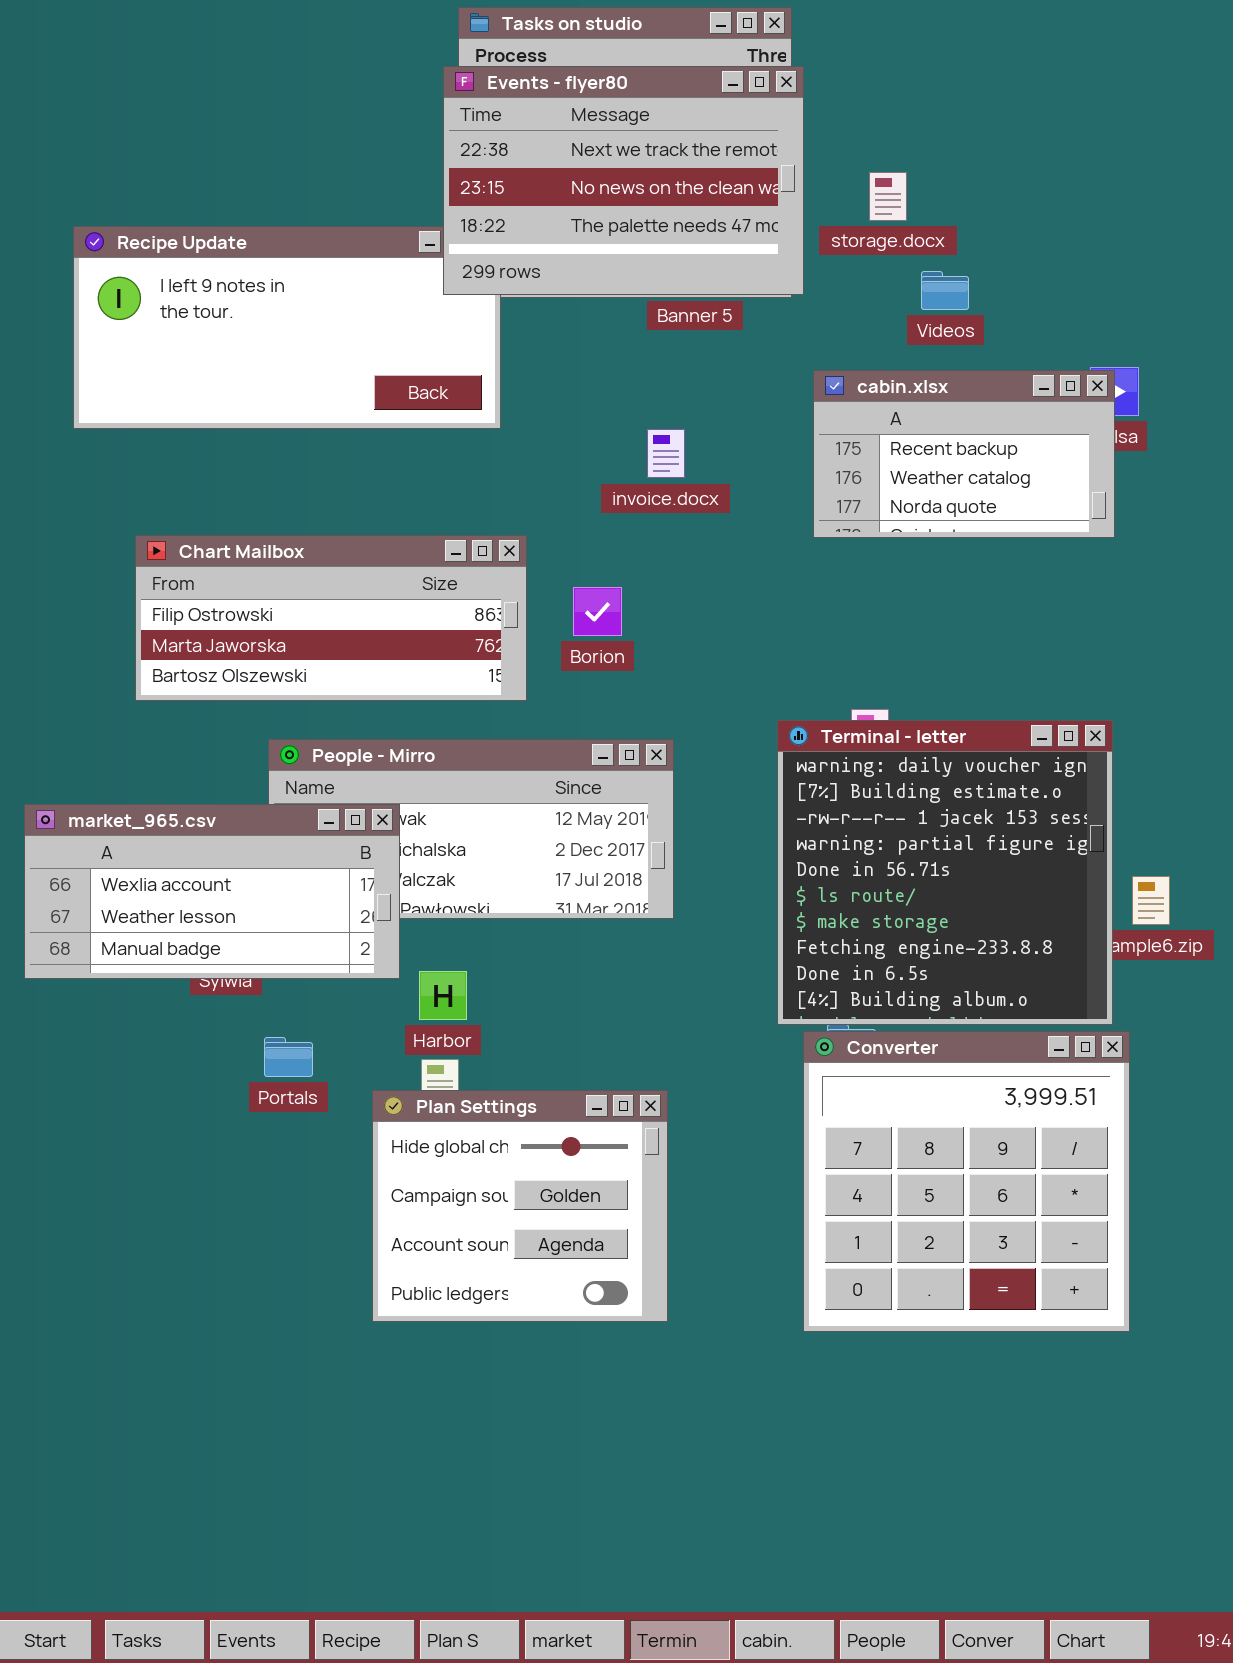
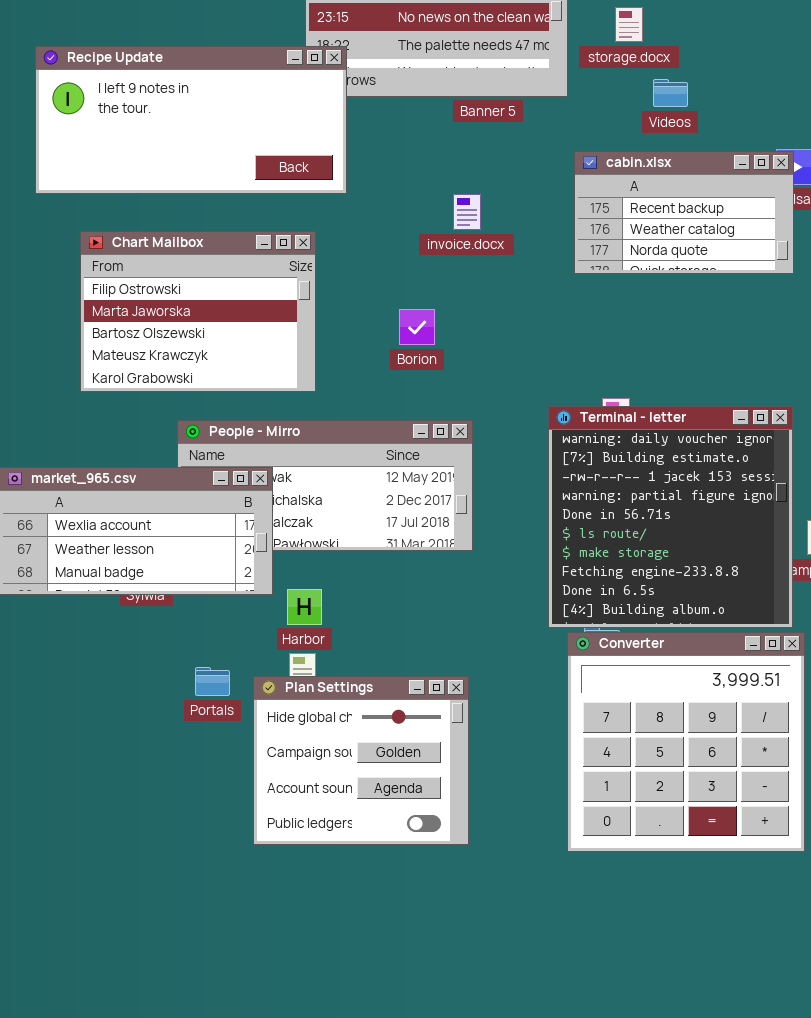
Recipe Update: [73,226,501,429] -> [35,46,347,194], raised
Chart Mailbox: [135,535,527,701] -> [80,231,316,392], resized
Portals: [264,1037,313,1077] -> [195,667,230,696], moved

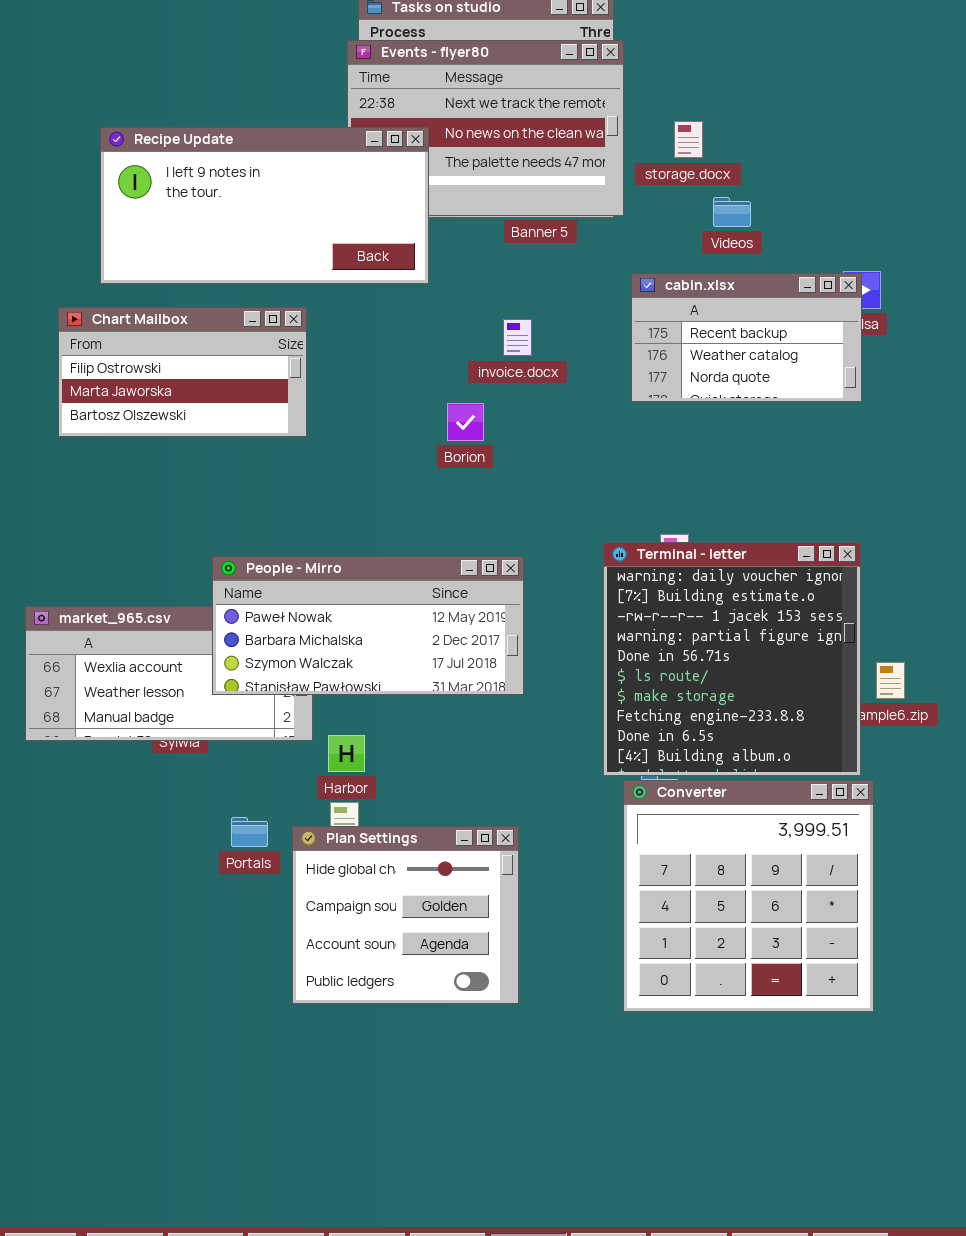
Recipe Update: [35,46,347,194] -> [100,127,429,284], moved
Chart Mailbox: [80,231,316,392] -> [58,307,307,437], moved, resized
Borion: [399,309,435,345] -> [447,403,484,441], moved
People - Mirro: [177,420,473,551] -> [212,556,524,695], raised

